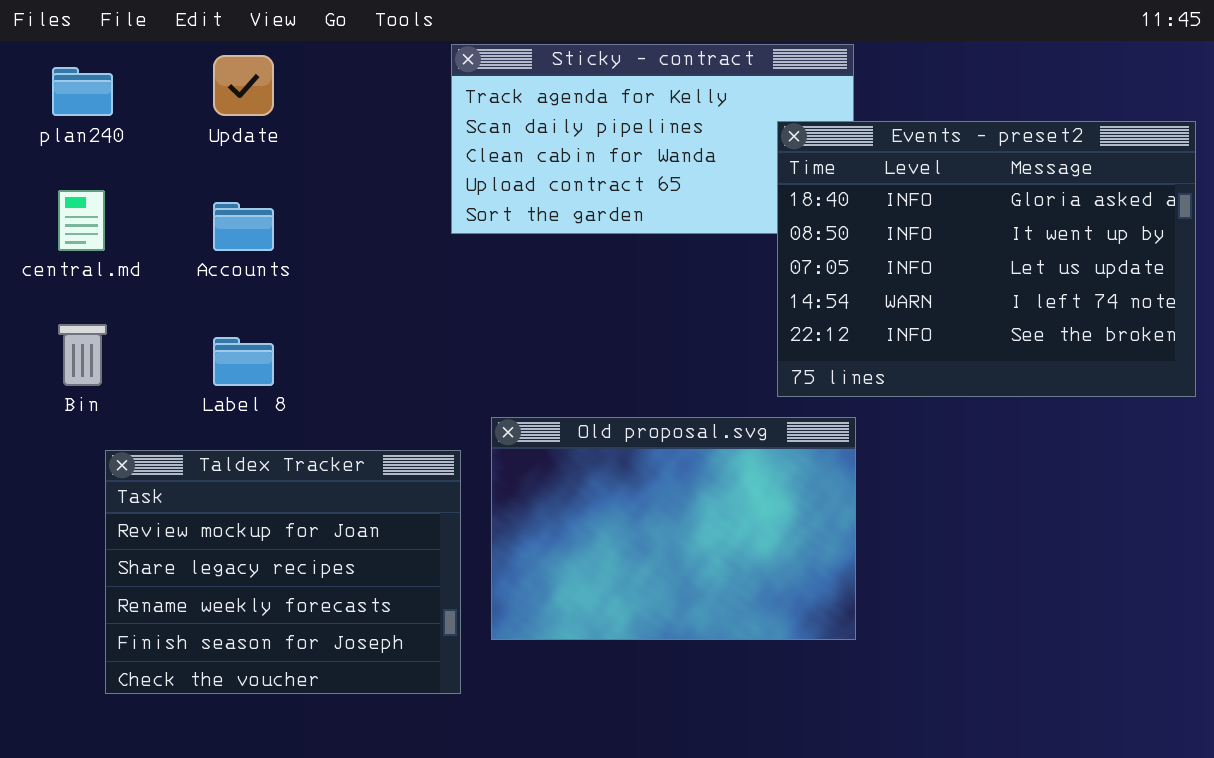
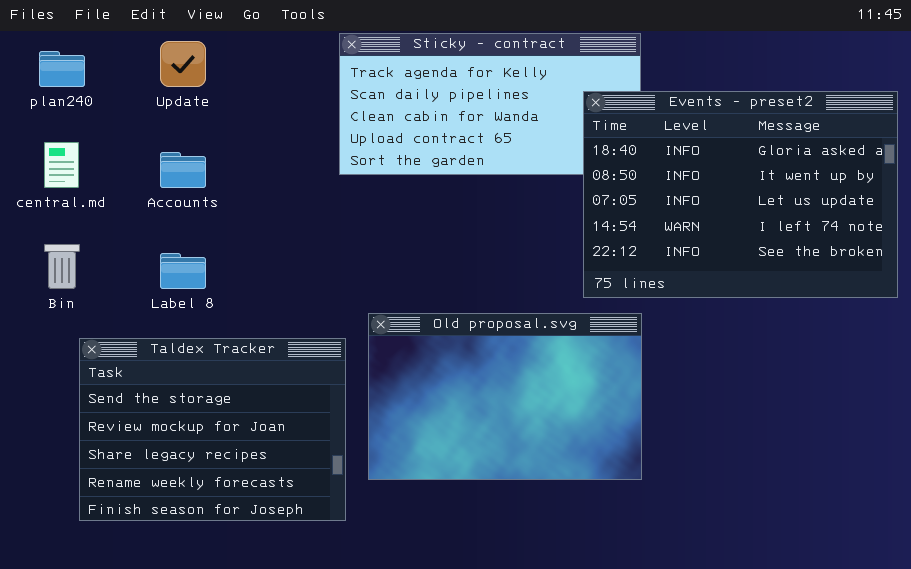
Taldex Tracker: [105,450,461,694] -> [79,338,346,521], scrolled up 1 row

